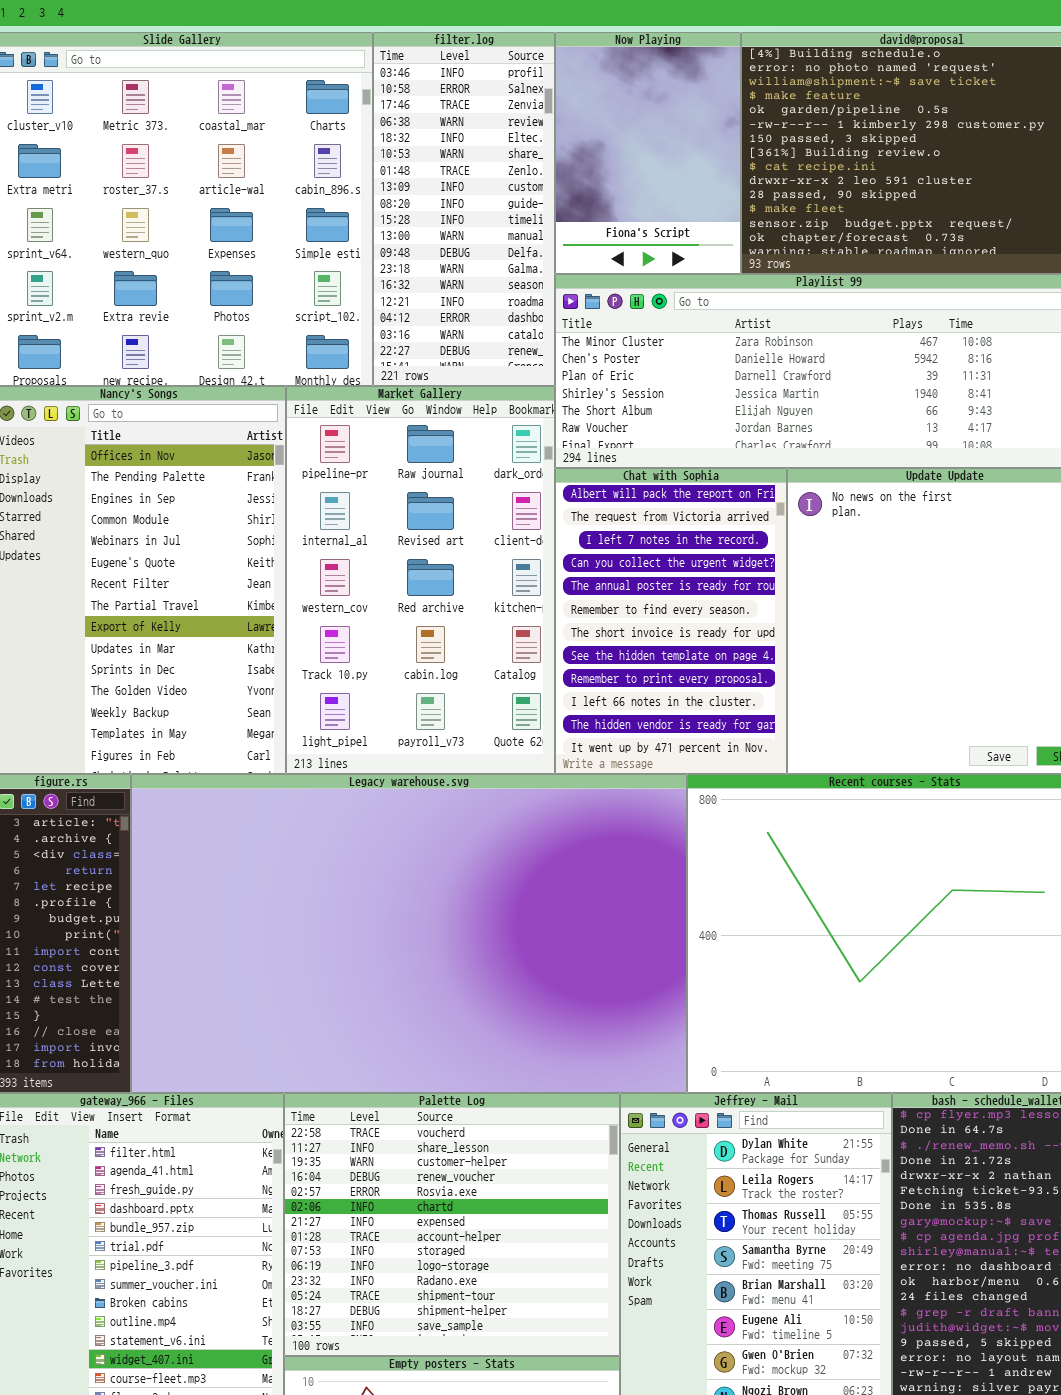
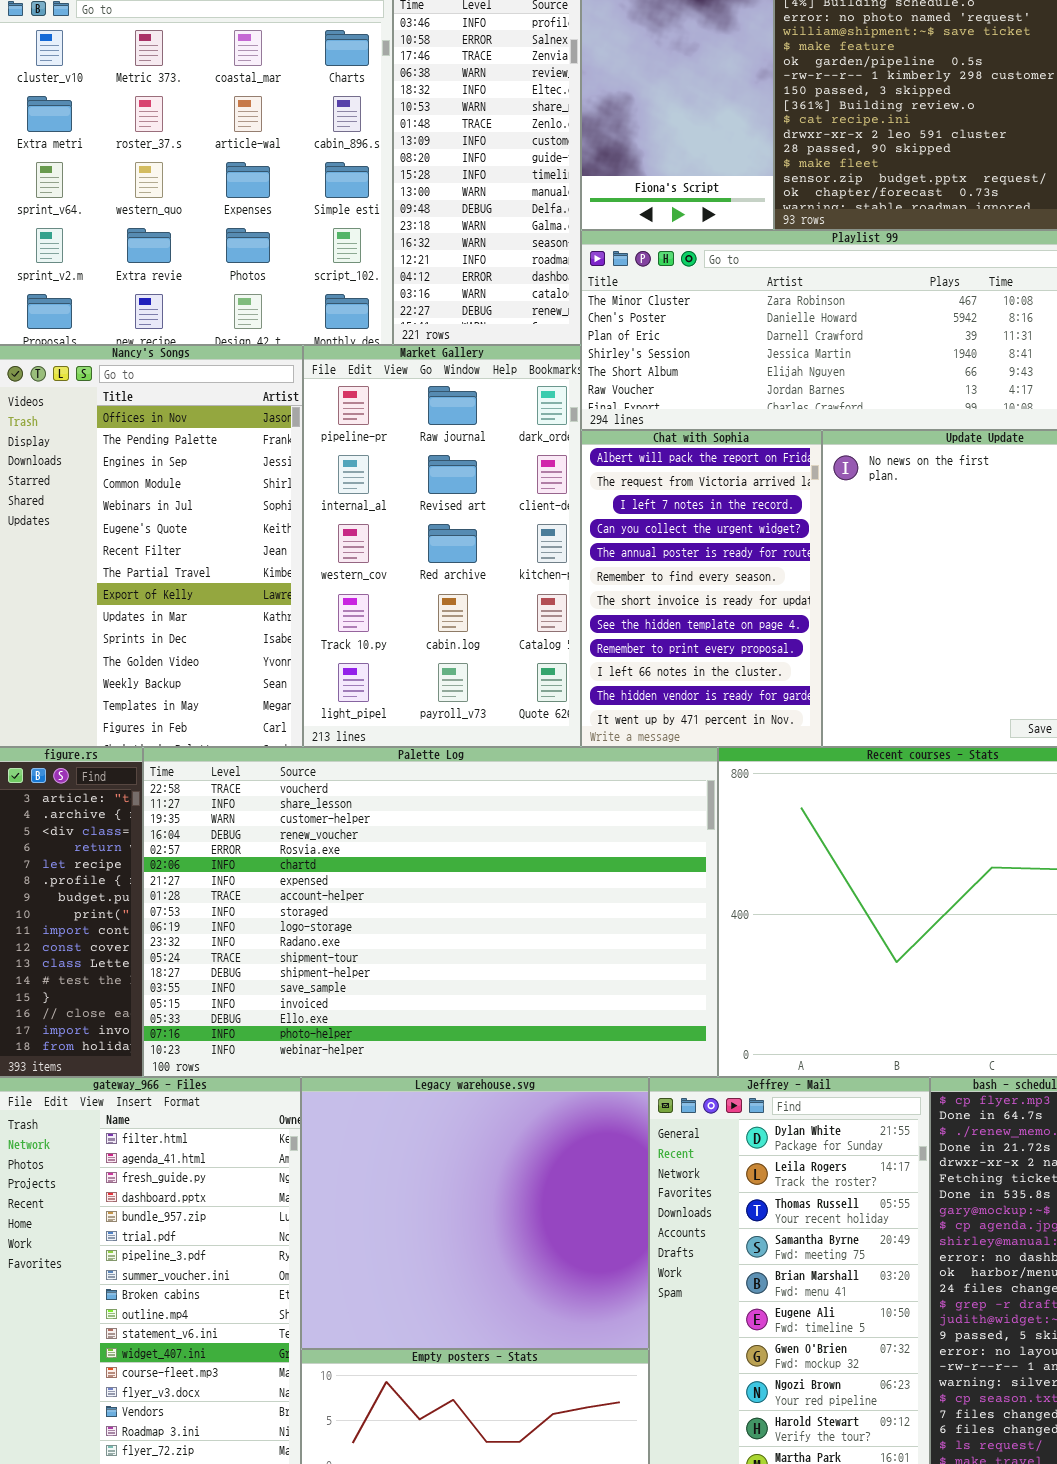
Legacy warehouse.svg: [131,774,687,1093] -> [301,1077,649,1349], moved, resized
Palette Log: [284,1093,620,1356] -> [143,747,718,1077], moved, resized

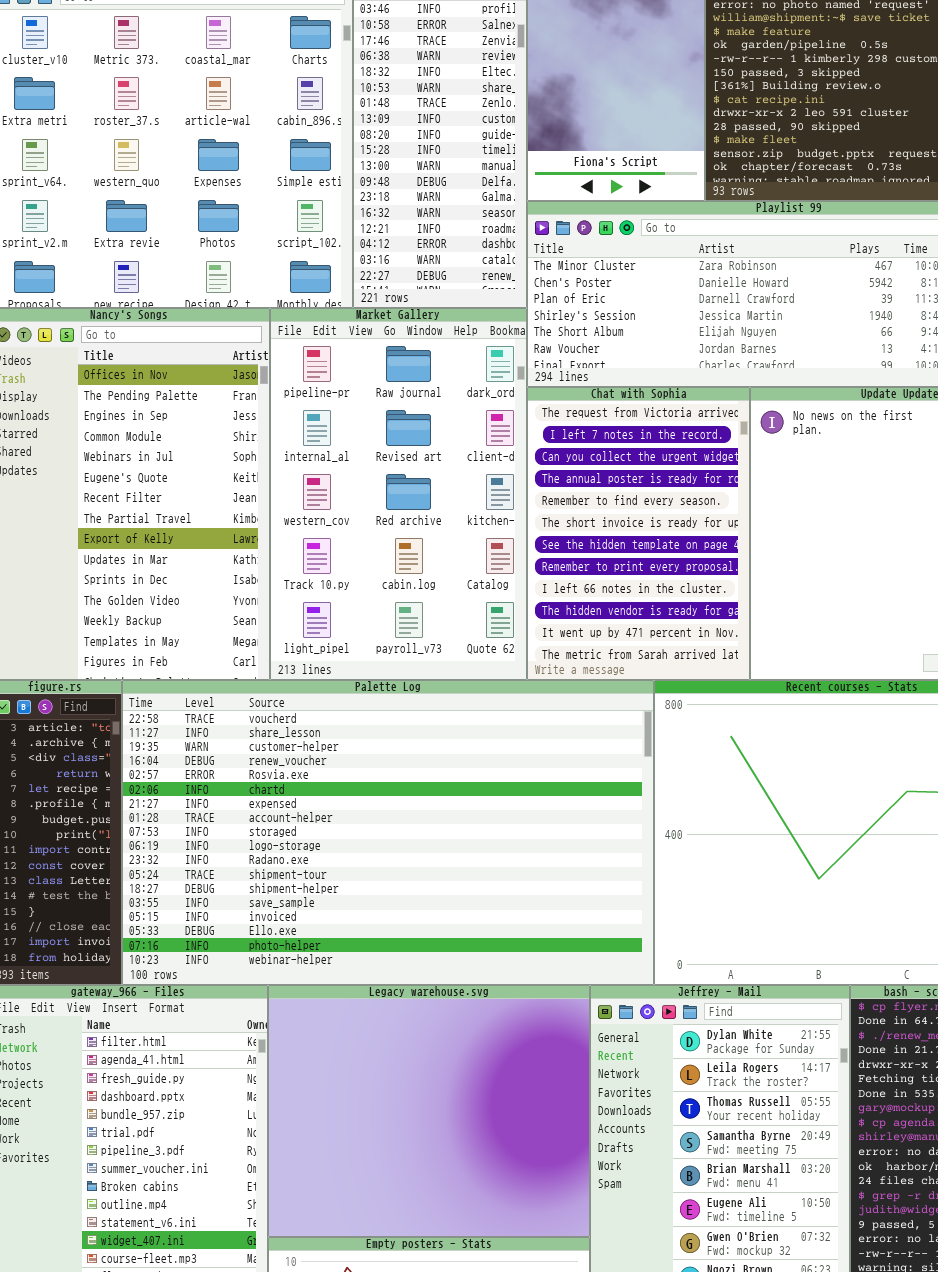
Chat with Sophia: [581,430,822,747] -> [527,387,750,680], scrolled down 1 row

